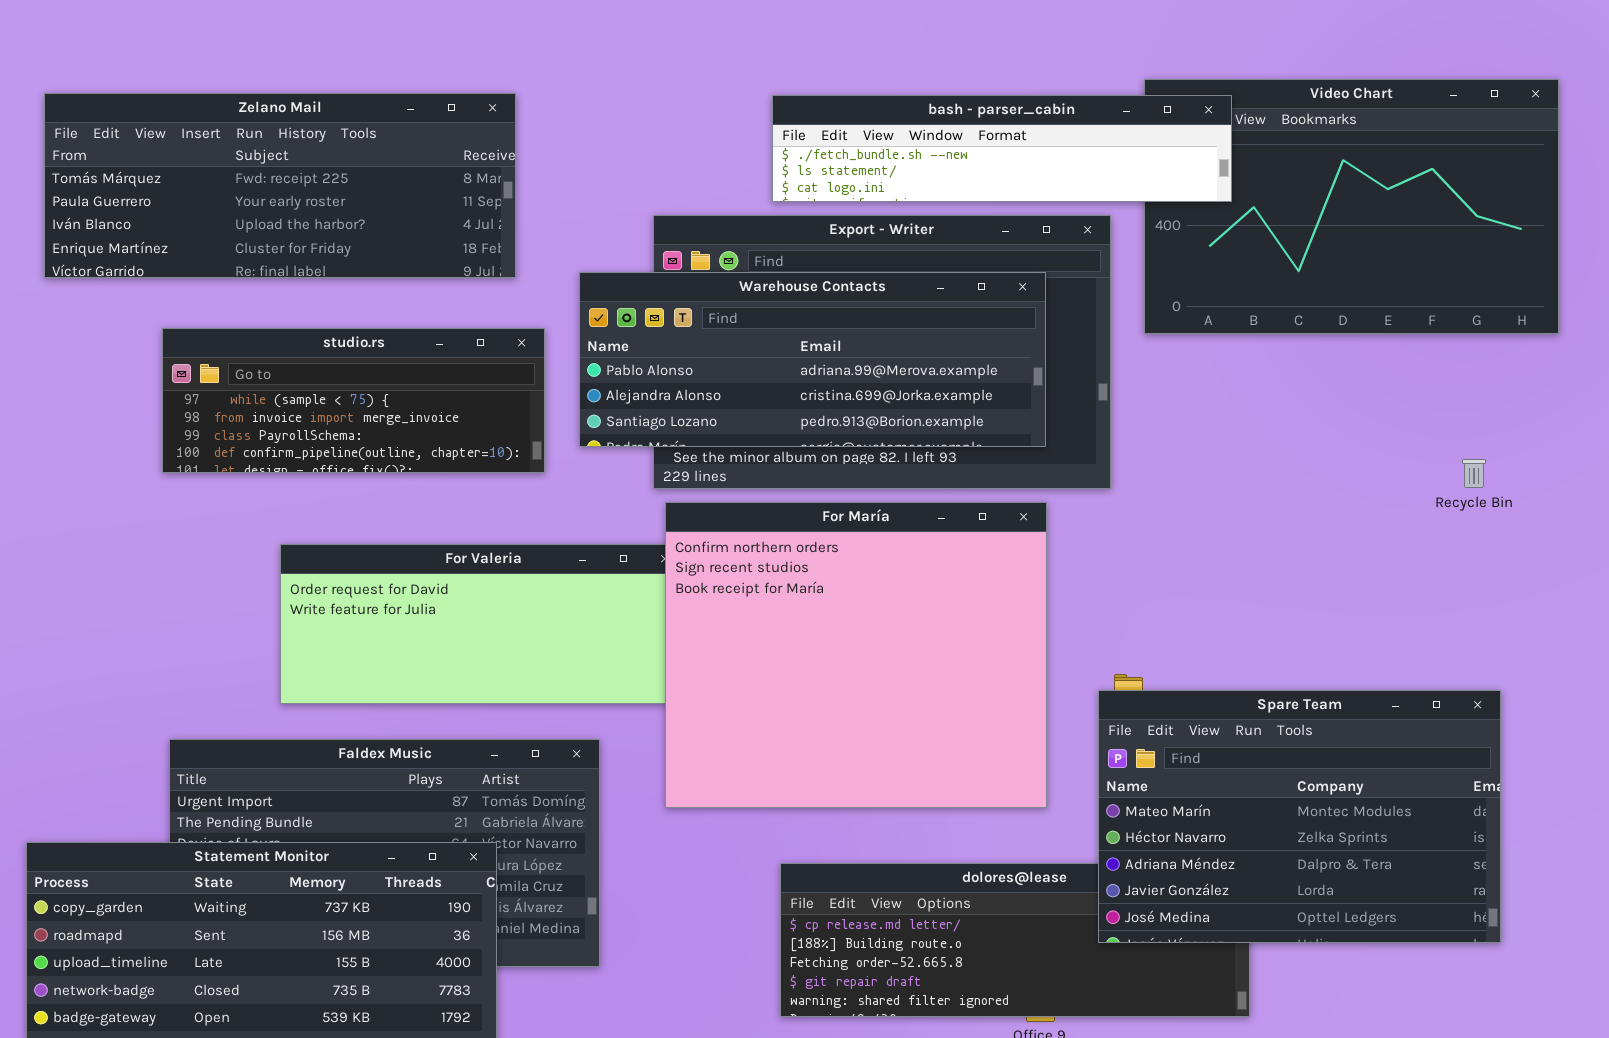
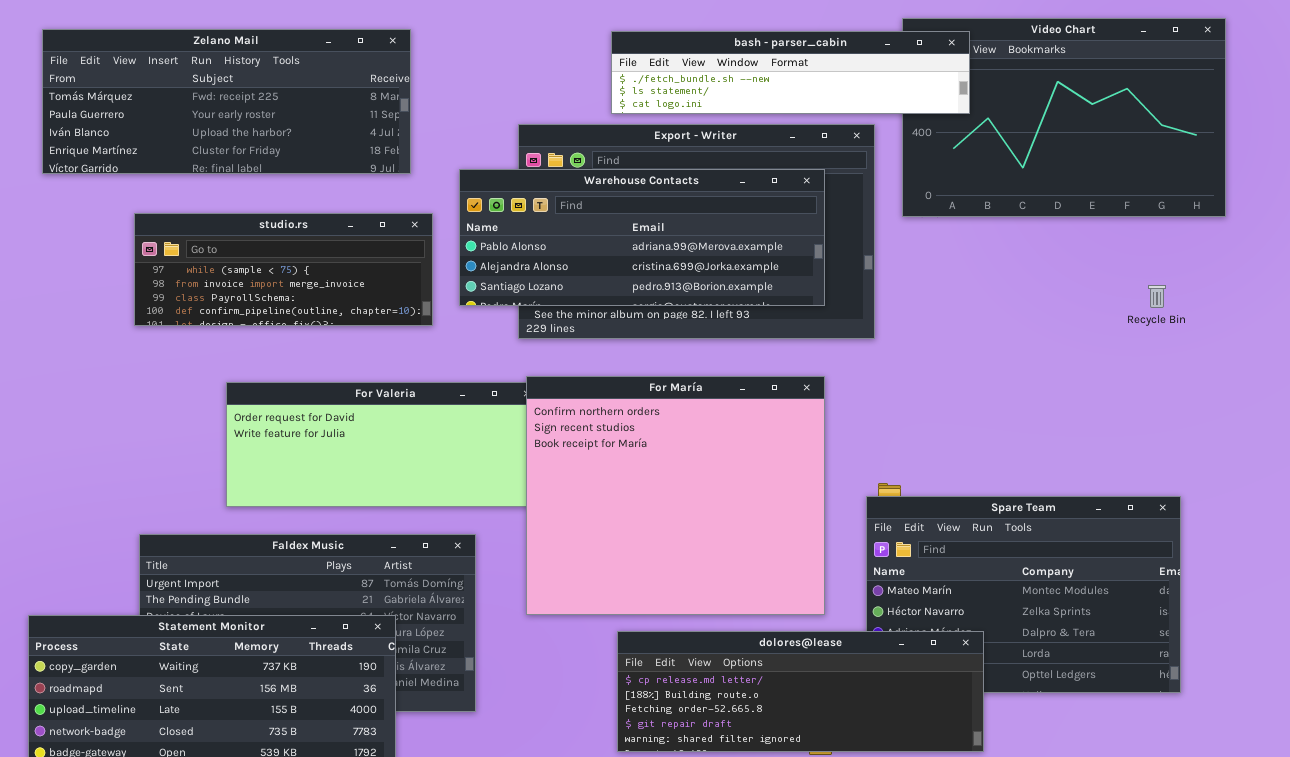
Recycle Bin: [1462,459,1486,488] -> [1148,285,1166,308], moved
For María: [665,502,1047,808] -> [526,376,825,615], moved
dolores@lease: [780,863,1250,1017] -> [617,631,984,752], raised

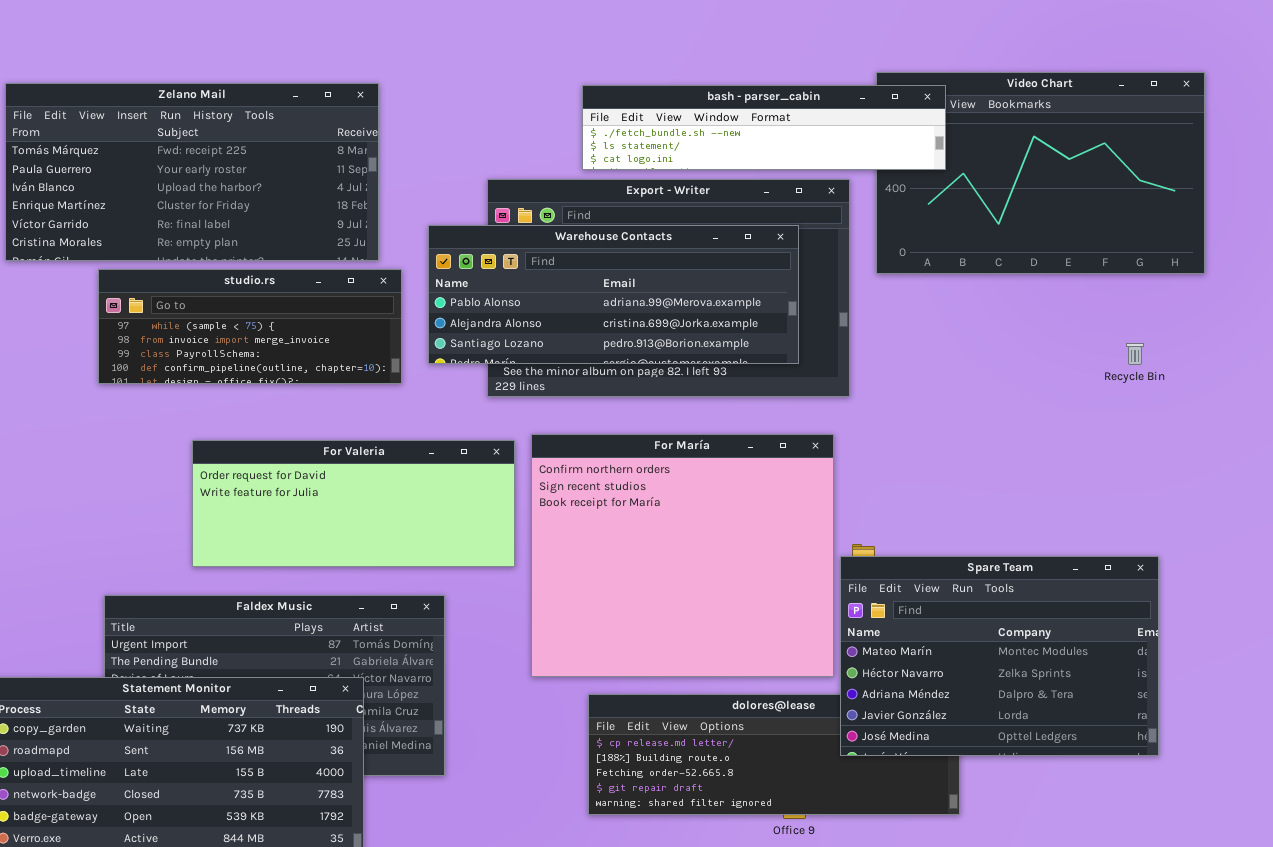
Zelano Mail: [42,29,411,174] -> [5,83,379,261], resized
For María: [526,376,825,615] -> [531,434,834,677], moved
Spare Team: [866,496,1181,693] -> [840,556,1159,756], raised

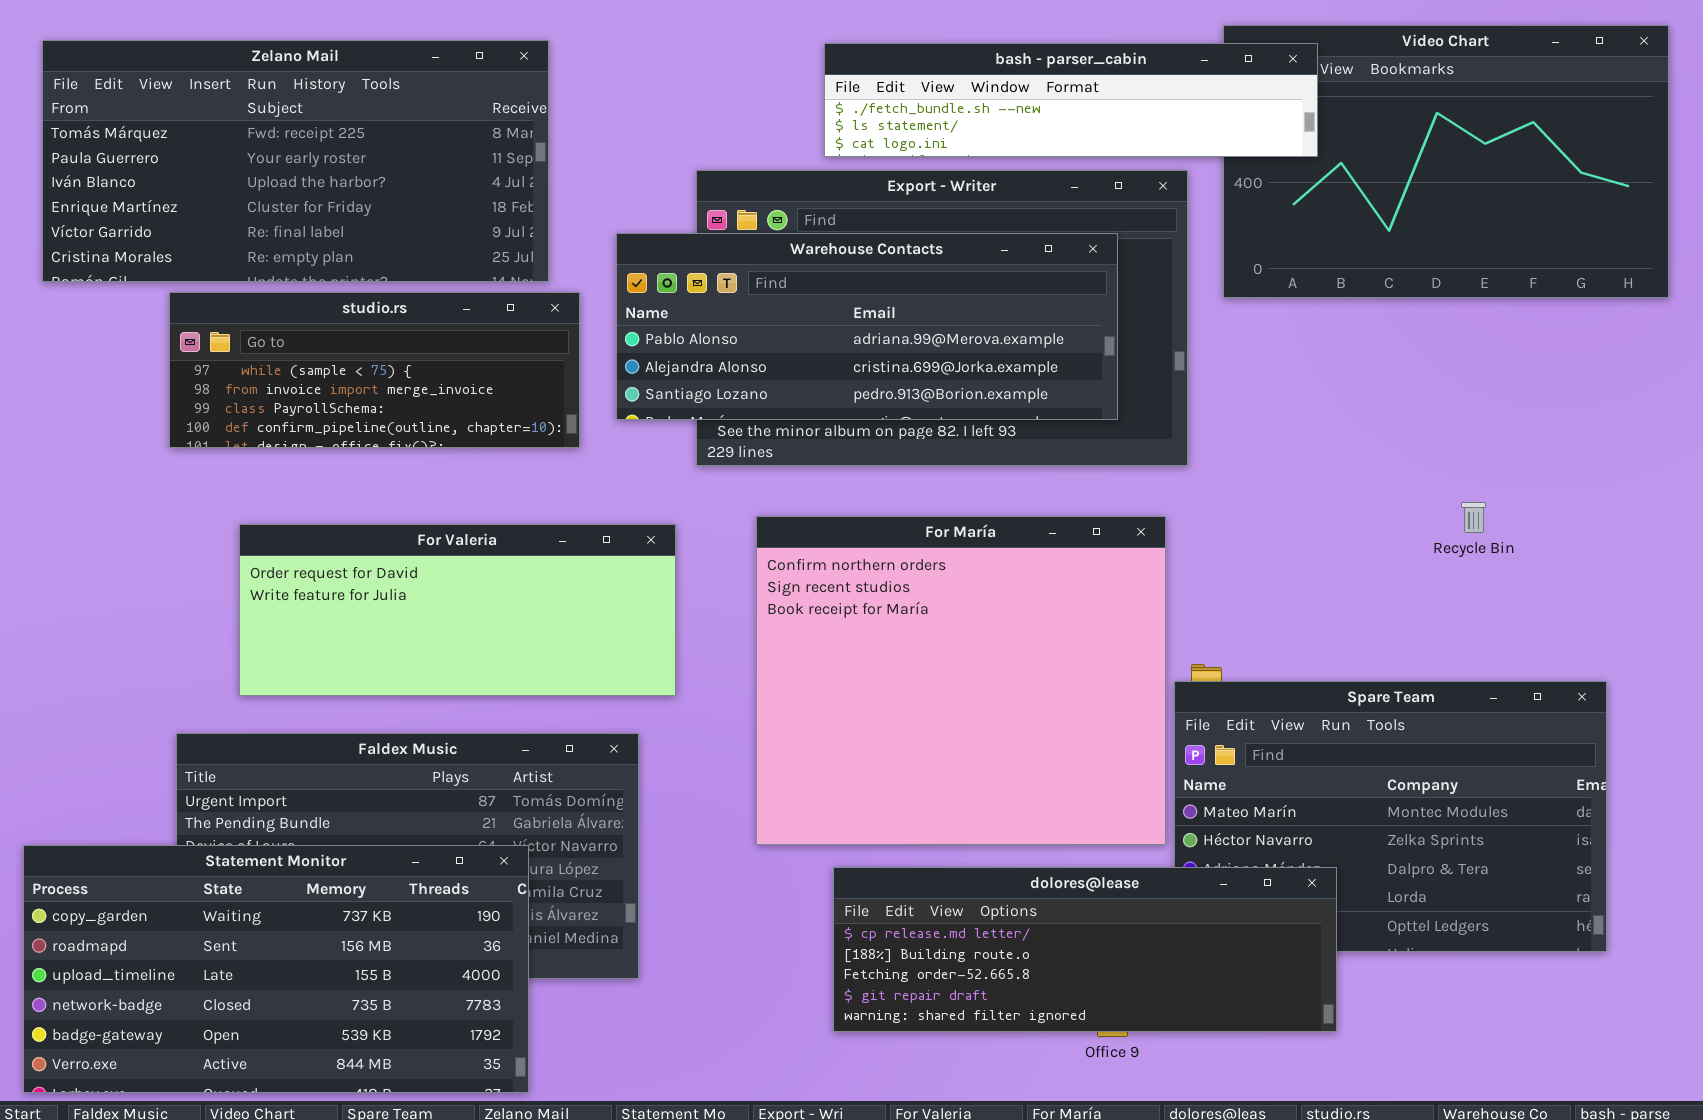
Recycle Bin: [1126,343,1144,365] -> [1461,502,1486,533], moved
For Valeria: [192,440,515,567] -> [239,524,676,696], moved
dolores@lease: [588,694,960,815] -> [833,867,1337,1032], raised

